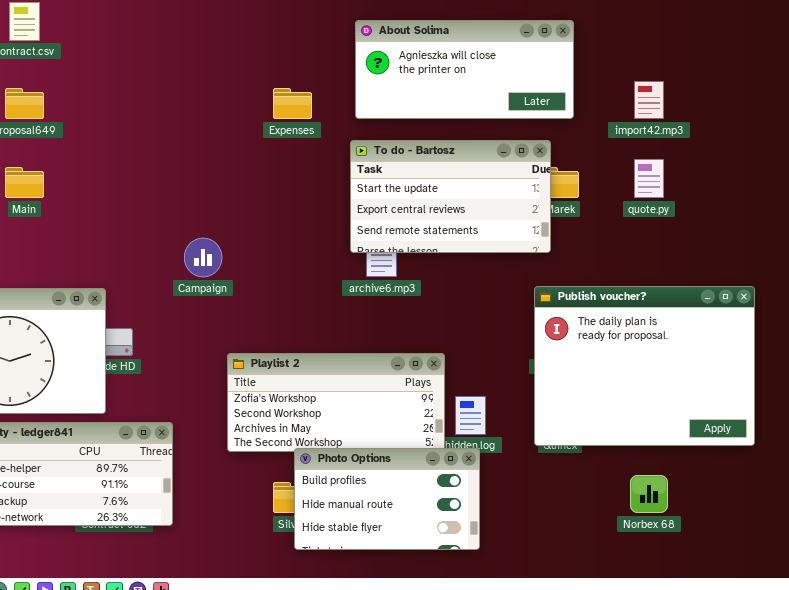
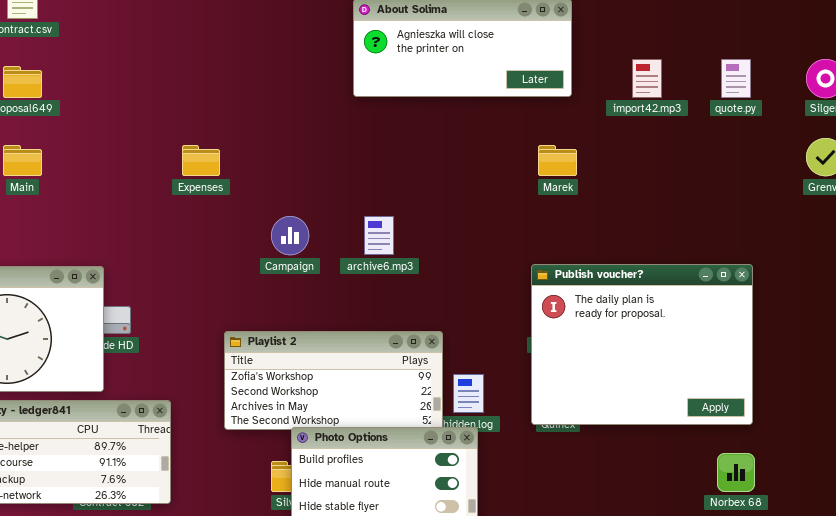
Expenses: [273,88,312,119] -> [182,145,220,176], moved
To do - Bartosz: [350,140,551,253] -> none, closed
quote.py: [634,159,664,198] -> [721,59,751,98], moved
Campaign: [184,238,222,277] -> [271,216,309,255], moved
Norbex 68: [630,475,668,513] -> [717,453,755,492], moved

